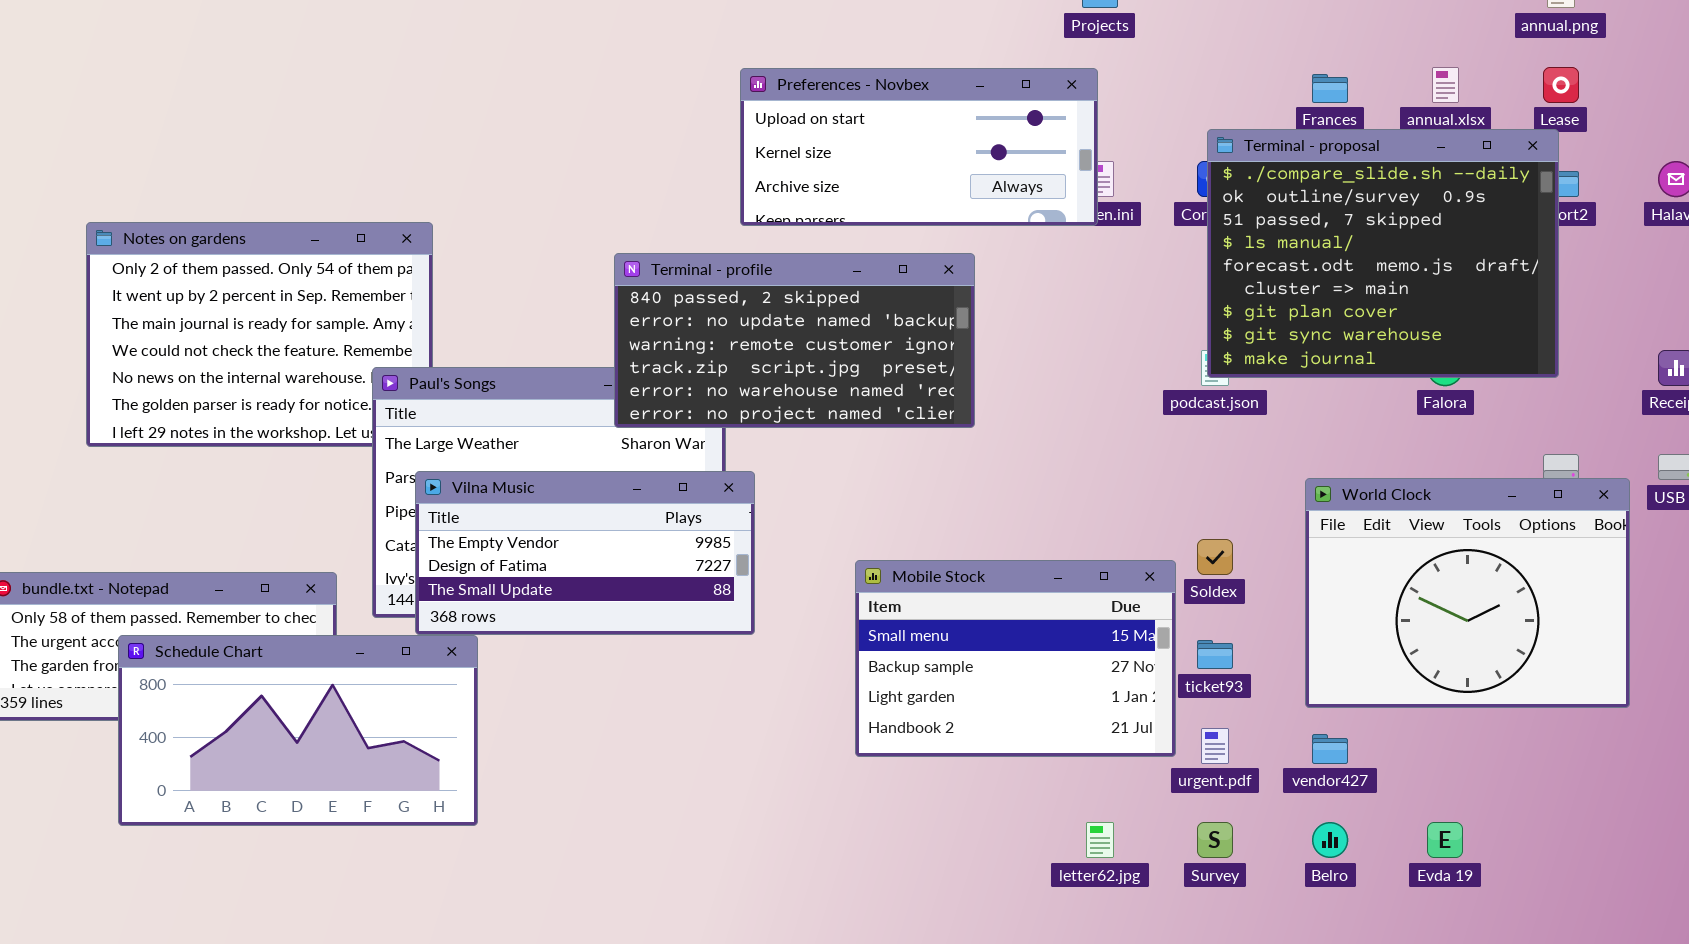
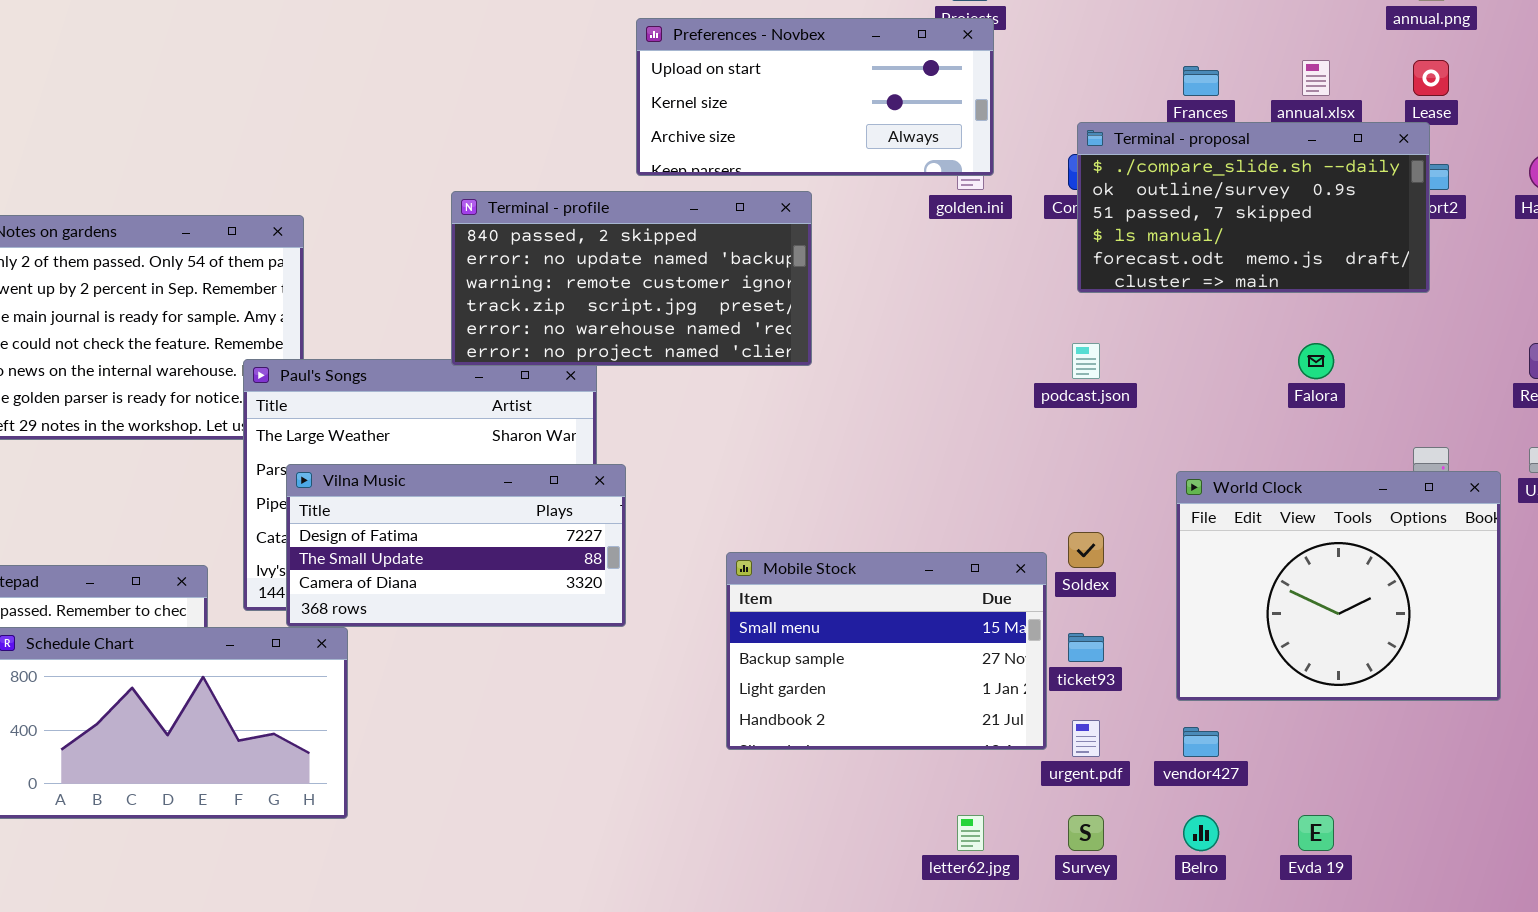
Preferences - Novbex: [740,68,1098,226] -> [636,18,994,176], moved
Terminal - proposal: [1207,129,1559,378] -> [1077,122,1430,293], resized
Terminal - profile: [614,253,975,428] -> [451,191,812,366], moved
Vilna Music: [415,471,755,635] -> [286,464,626,627], scrolled down 1 row

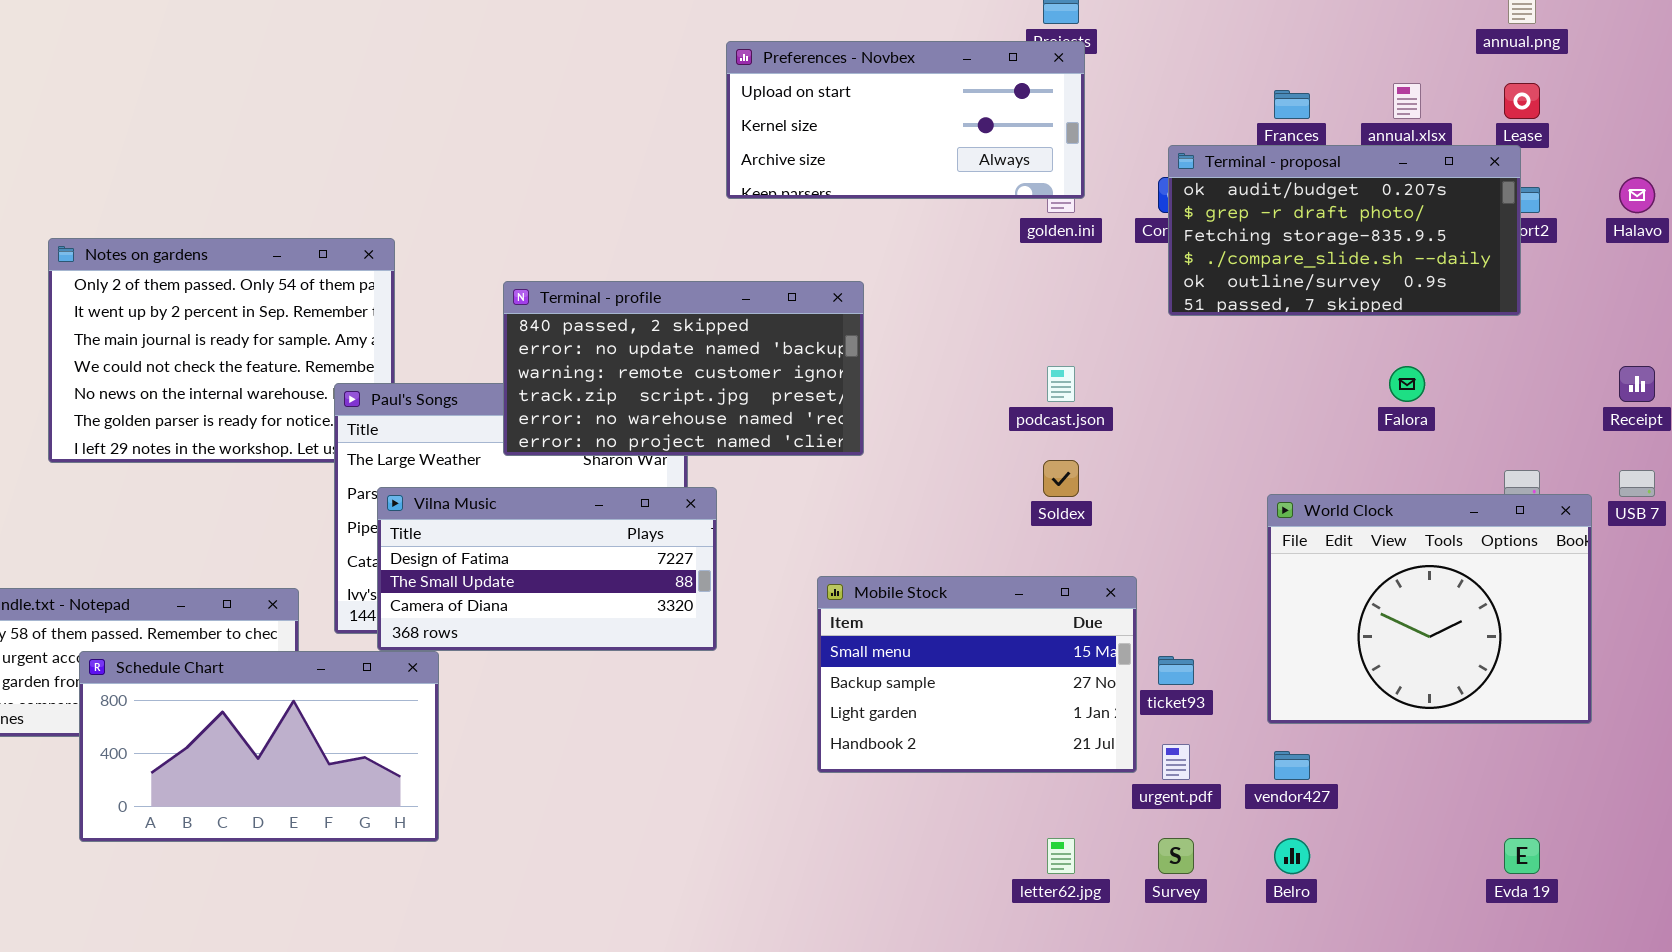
Terminal - proposal: [1077,122,1430,293] -> [1168,145,1521,316], scrolled up 3 rows
Terminal - profile: [451,191,812,366] -> [503,281,864,456], moved
podcast.json: [1072,343,1100,379] -> [1047,366,1075,402], moved
Soldex: [1068,532,1104,568] -> [1043,460,1079,497], moved
Evda 19: [1298,815,1334,851] -> [1504,838,1540,874], moved

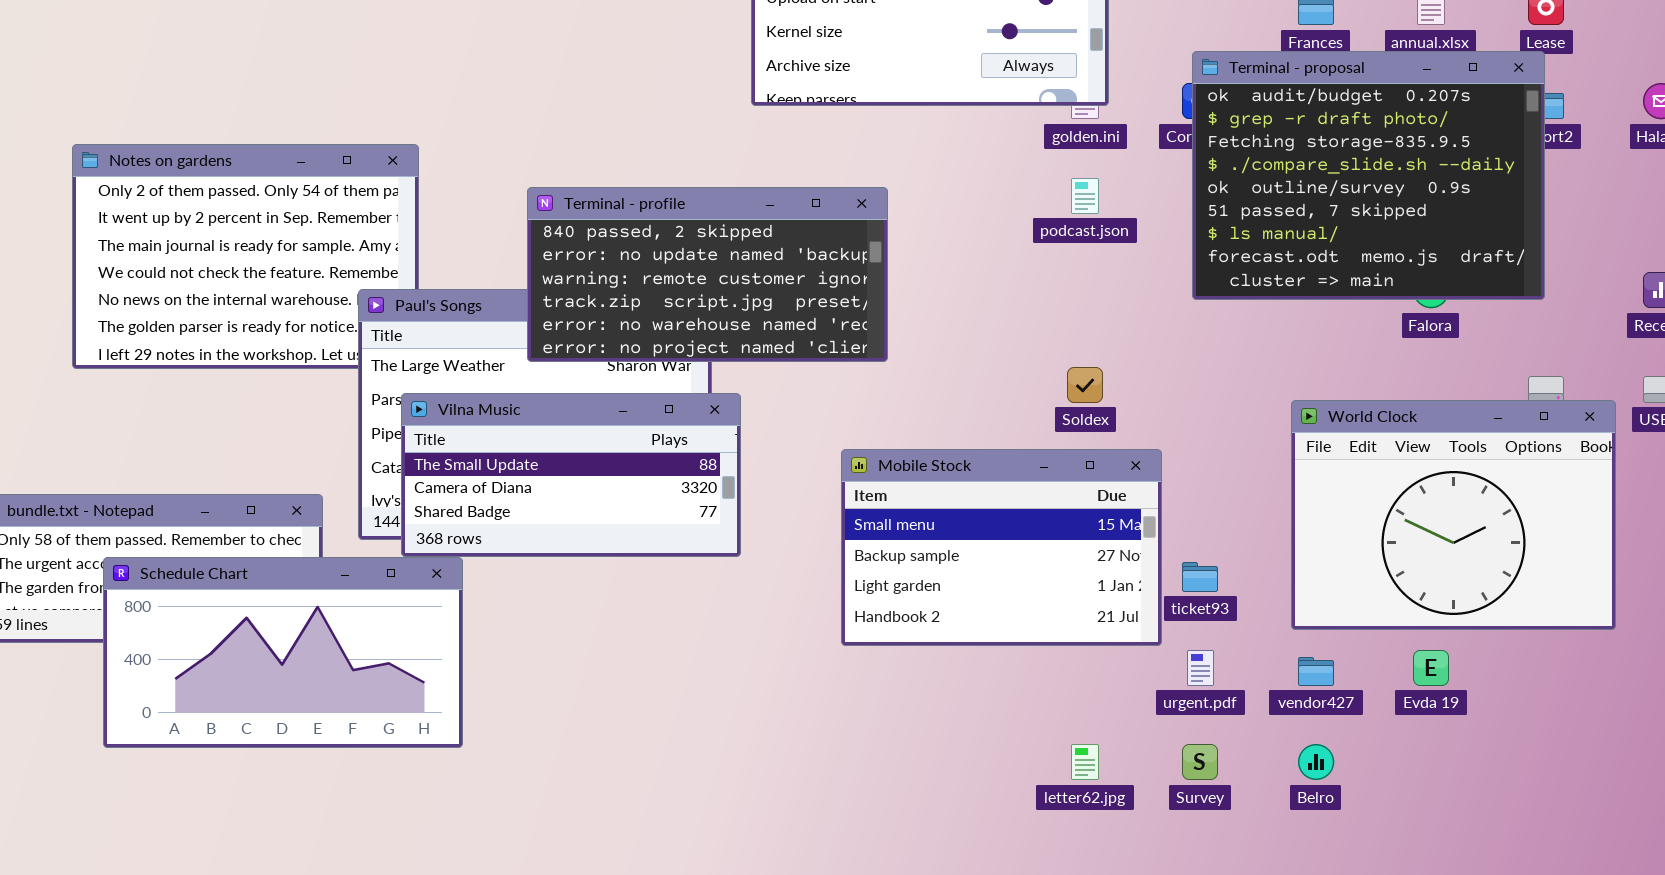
Terminal - proposal: [1168,145,1521,316] -> [1192,51,1545,300], resized
podcast.json: [1047,366,1075,402] -> [1071,178,1099,214], moved
Vilna Music: [377,487,717,651] -> [401,393,741,557], scrolled down 1 row
Mobile Stock: [817,576,1137,773] -> [841,449,1162,646], moved
Evda 19: [1504,838,1540,874] -> [1413,650,1449,686], moved

